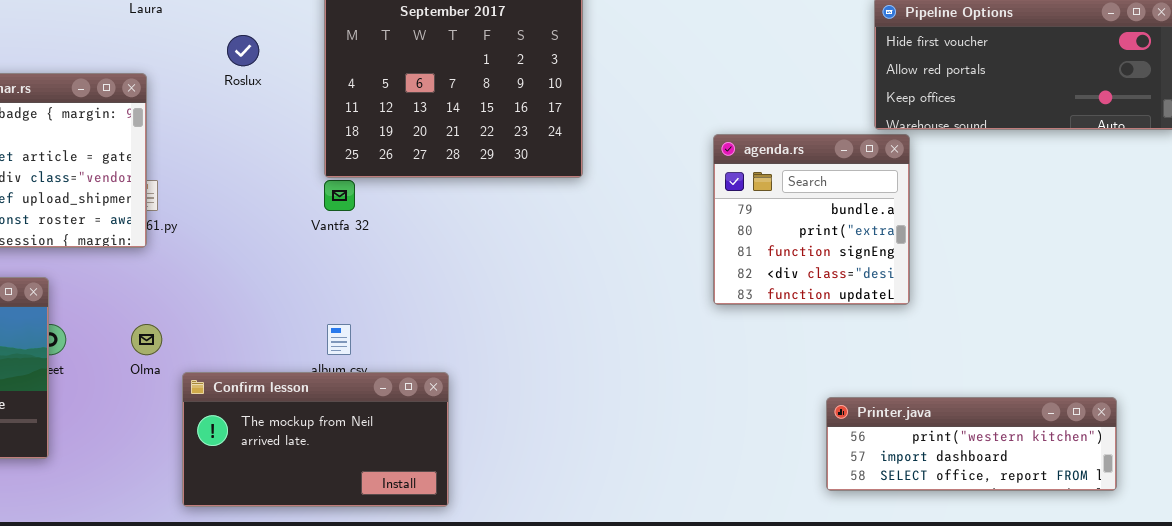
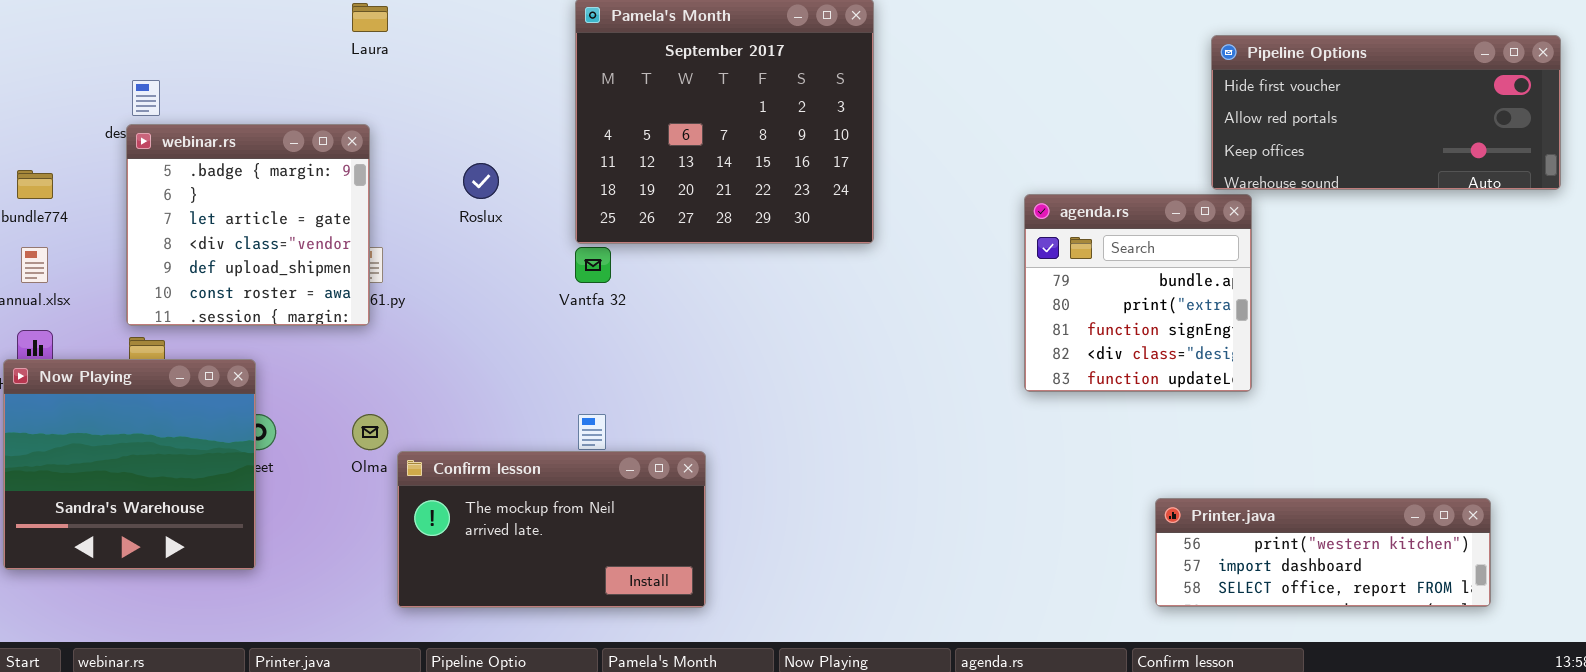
Roslux: [227,35,259,66] -> [463,163,499,199], moved
Confirm lesson: [182,372,449,507] -> [397,451,706,608], moved

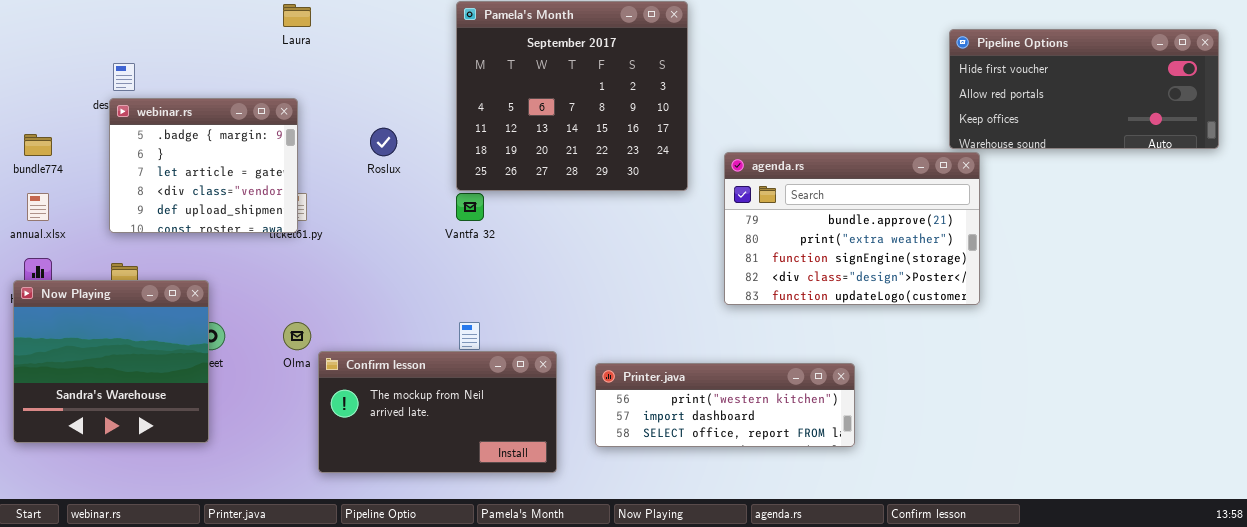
webinar.rs: [126,124,370,326] -> [109,98,298,233], resized
agenda.rs: [1024,194,1252,392] -> [724,152,980,305], resized
Printer.java: [1155,498,1491,607] -> [595,363,855,447], moved

